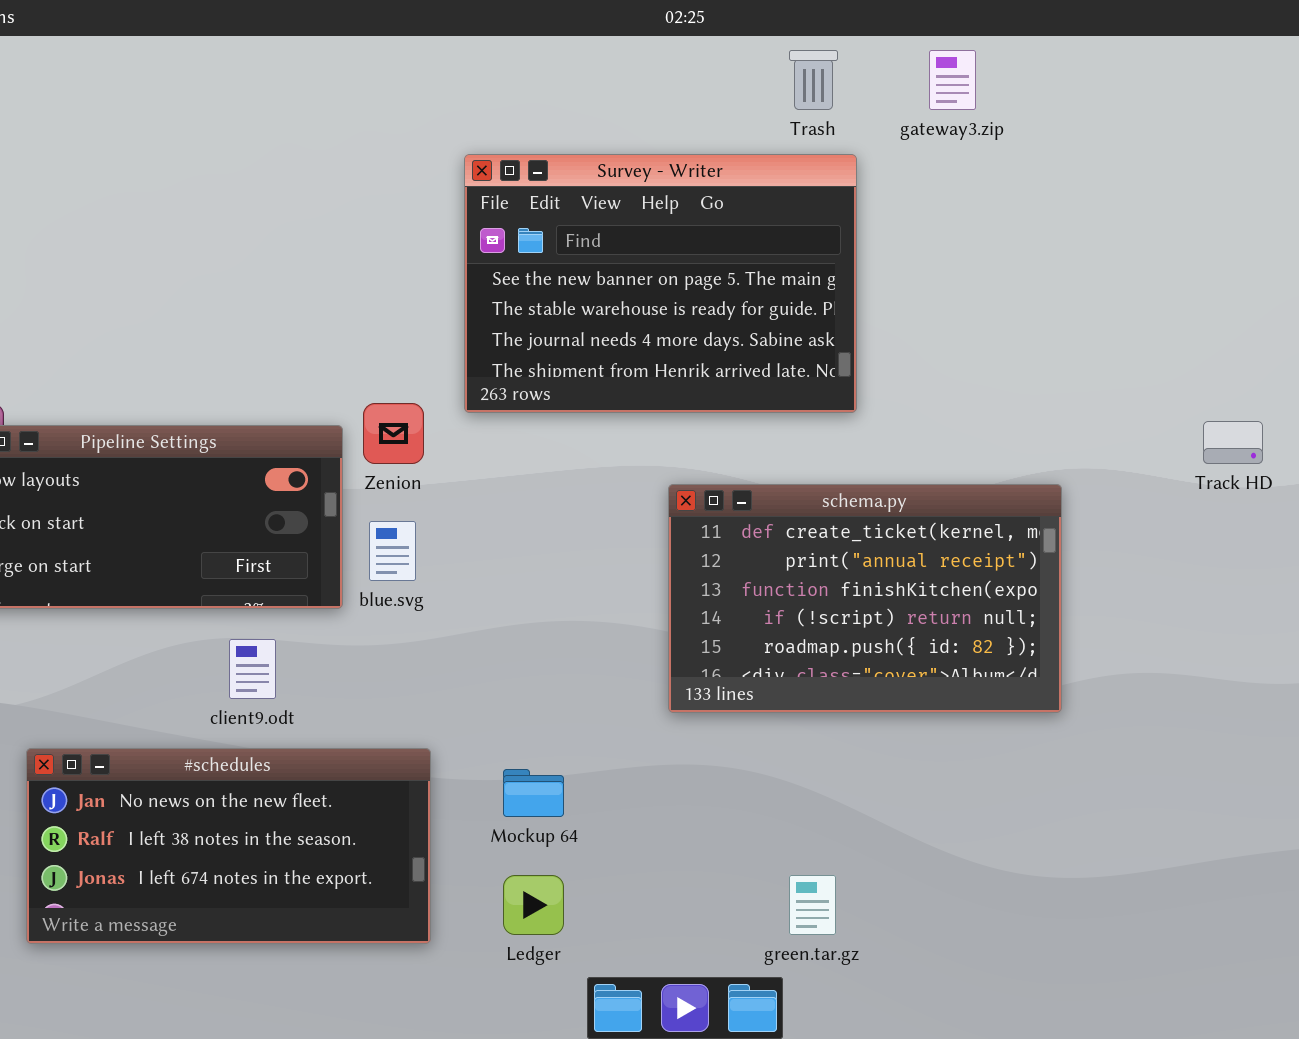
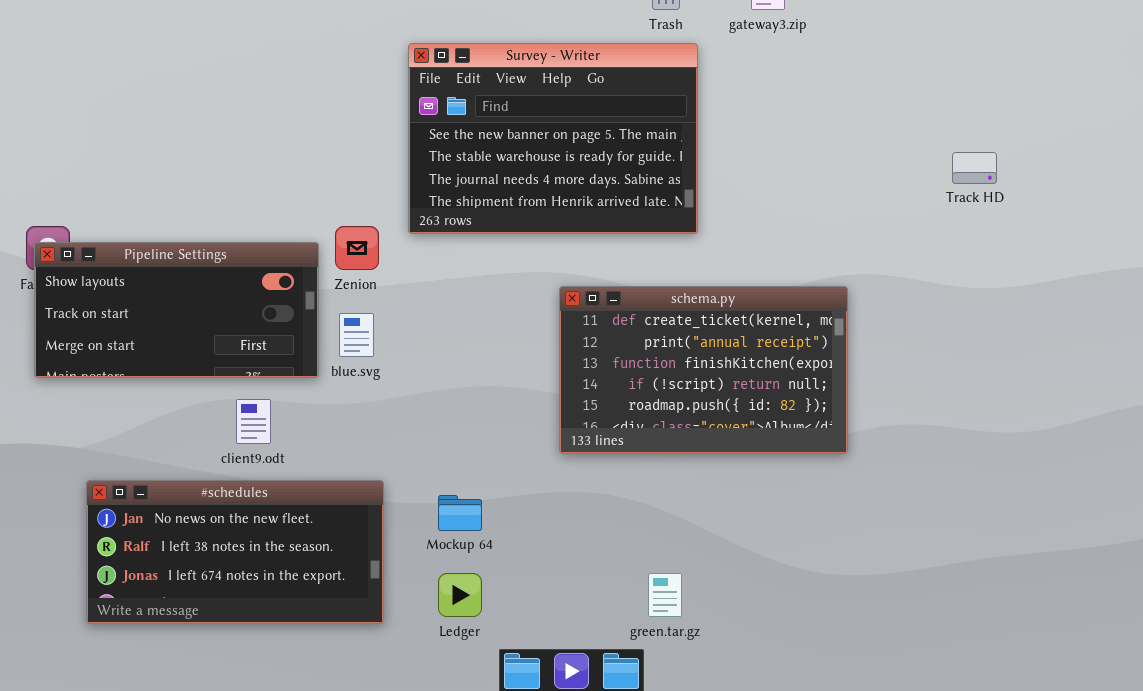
Track HD: [1203,421,1263,464] -> [952,152,997,184], moved

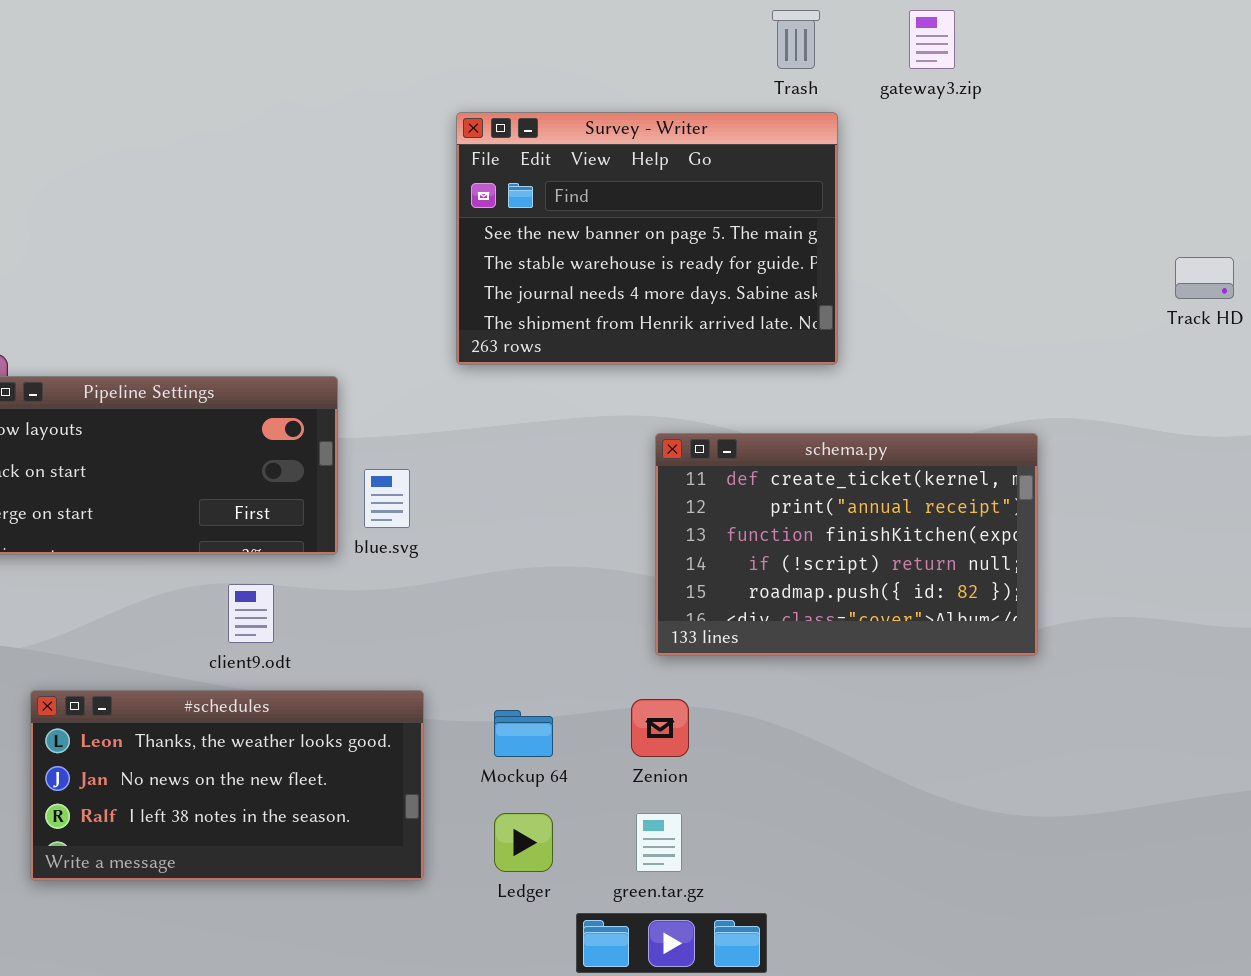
Zenion: [335,226,379,270] -> [631,699,689,757], moved
#schedules: [86,480,384,624] -> [30,690,424,881], scrolled up 1 row
green.tar.gz: [648,573,682,617] -> [636,813,682,872], moved

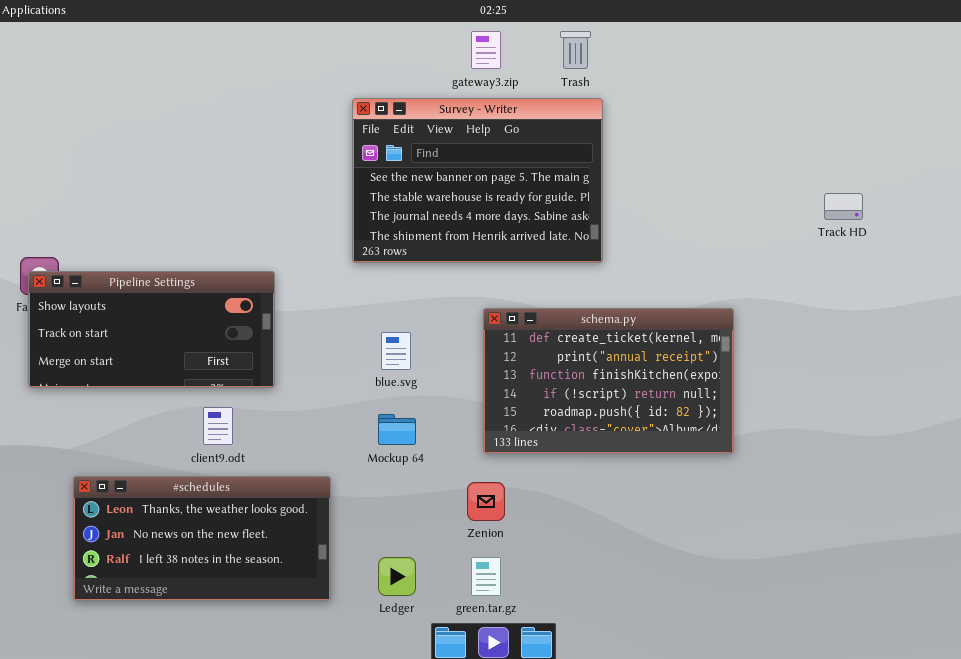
gateway3.zip: [909,10,955,69] -> [471,31,501,69], moved
blue.svg: [364,469,410,528] -> [381,332,411,370], moved
Mockup 64: [494,710,553,757] -> [378,414,416,445], moved

